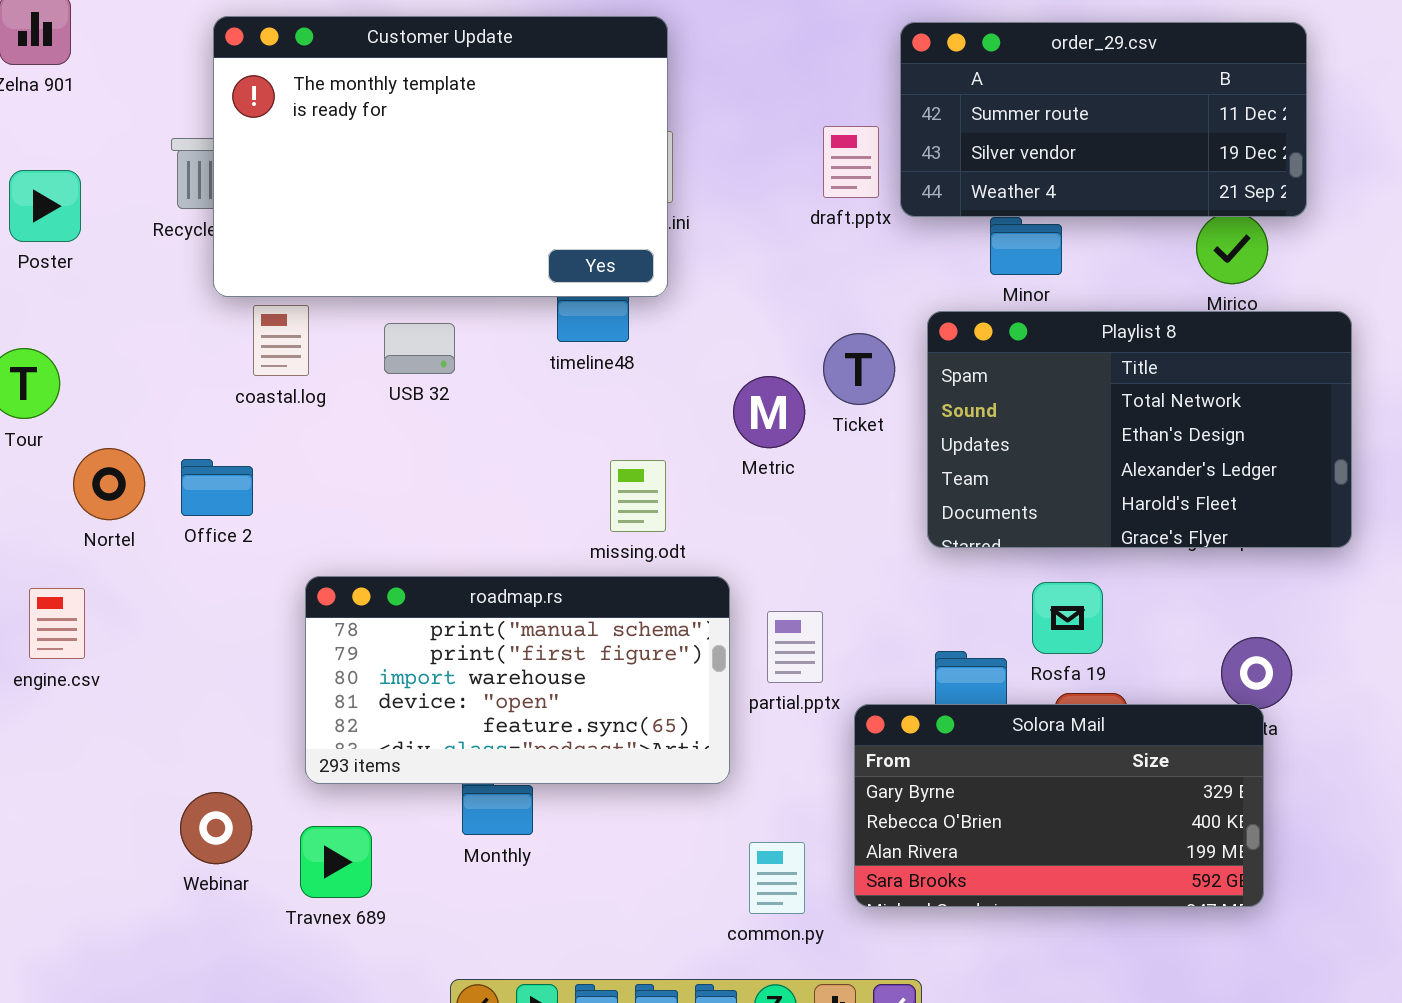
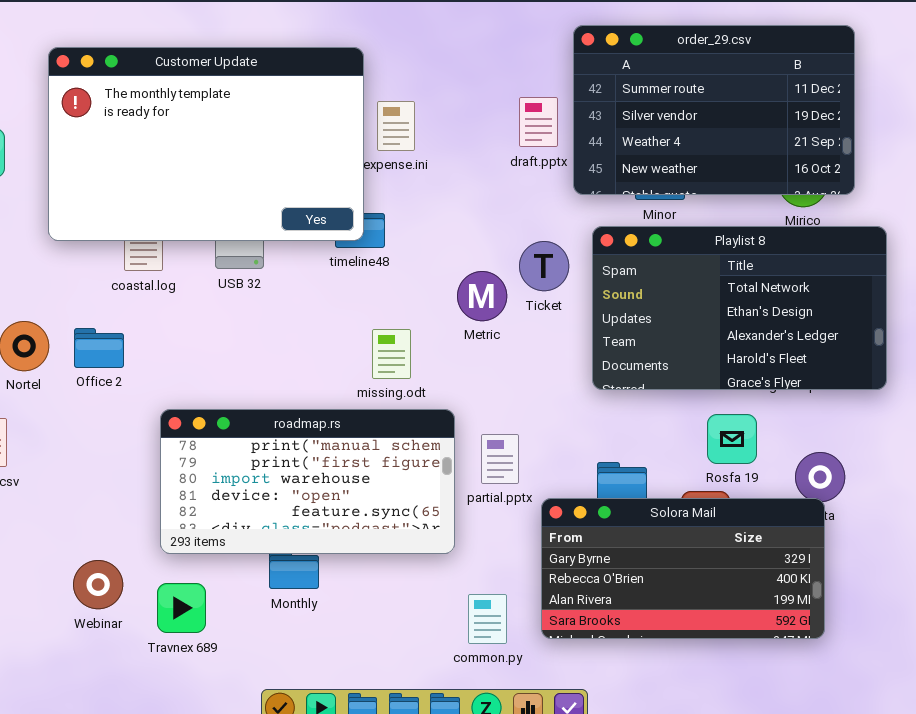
Customer Update: [213,16,668,297] -> [48,47,364,241], moved
order_29.csv: [900,22,1307,217] -> [573,25,855,195], resized
Rosfa 19: [1032,582,1103,654] -> [707,414,757,464], moved

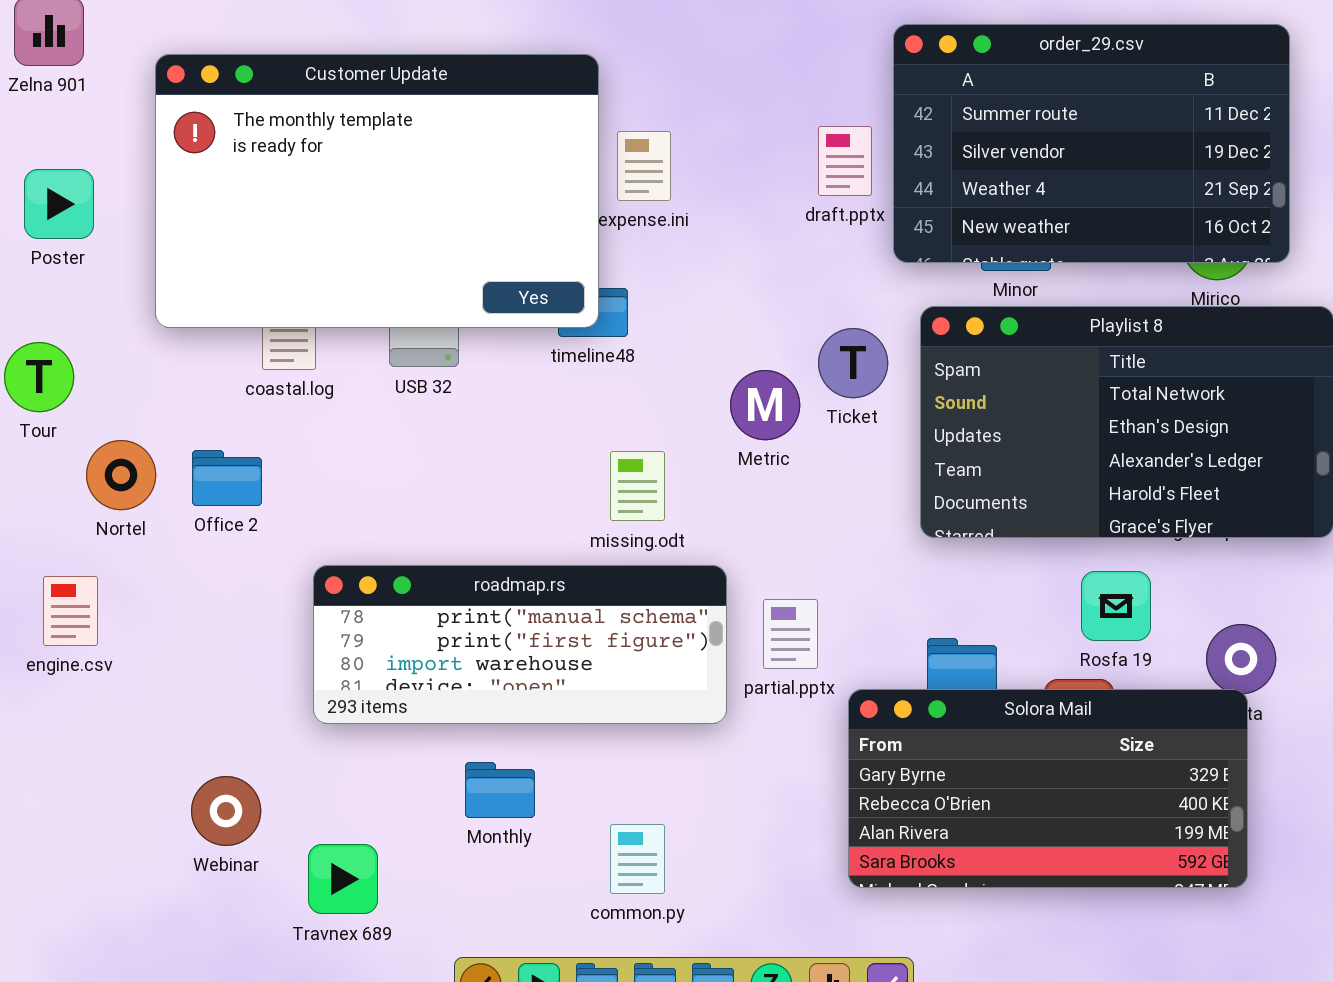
roadmap.rs: [160,409,455,554] -> [313,565,727,724], resized
Travnex 689: [157,583,206,633] -> [308,844,378,914], moved
common.py: [468,594,507,644] -> [610,824,665,894], moved

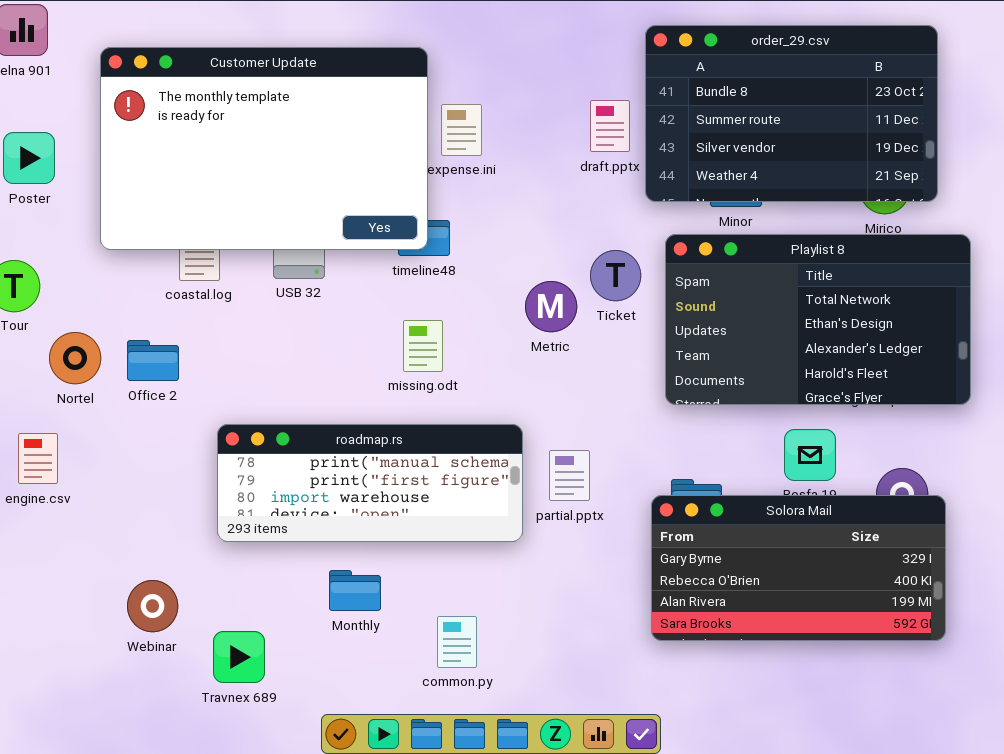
order_29.csv: [893,24,1290,263] -> [645,25,938,202], scrolled up 1 row
missing.odt: [610,451,665,521] -> [403,320,443,372], moved
Solora Mail: [848,689,1248,888] -> [651,495,946,641], moved

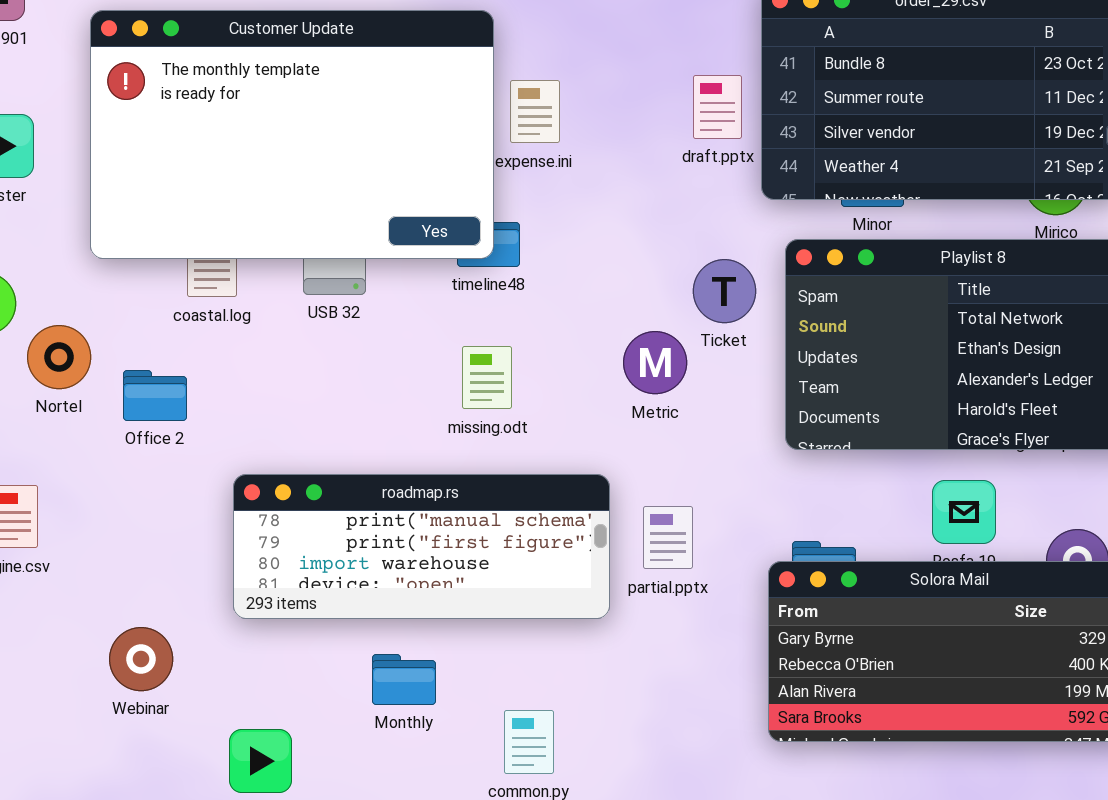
Metric: [525,281,577,332] -> [623,331,687,394], moved
Nortel: [49,332,101,384] -> [27,325,91,389], moved
Webinar: [127,580,178,632] -> [109,627,173,691], moved

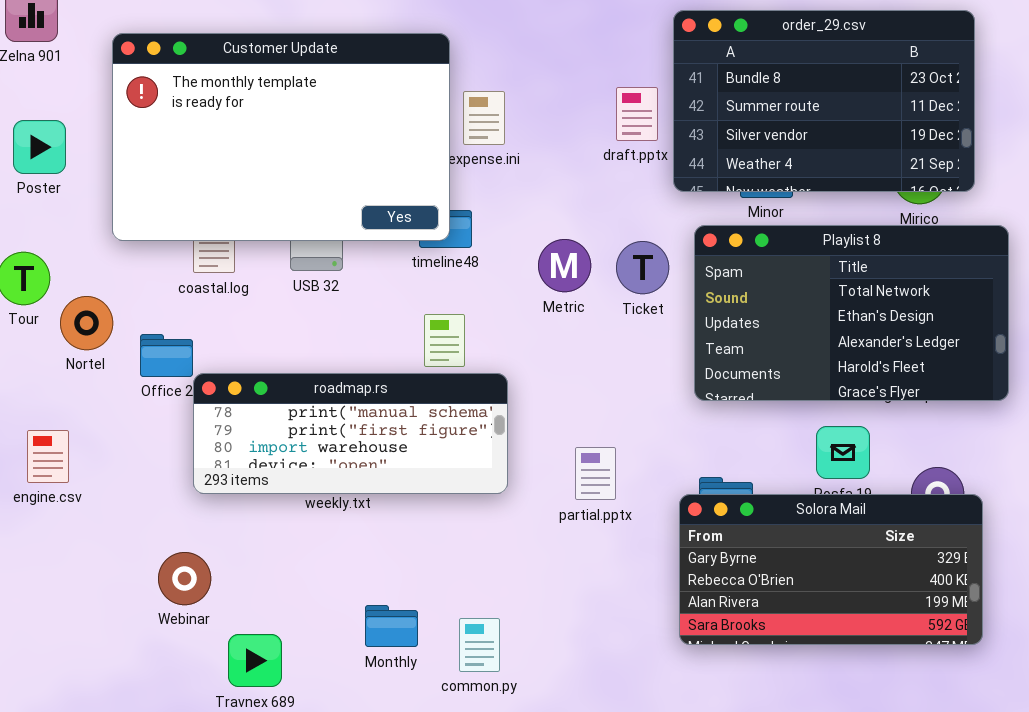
Metric: [623,331,687,394] -> [538,239,591,292], moved
roadmap.rs: [233,474,610,619] -> [193,373,508,494], moved
Webinar: [109,627,173,691] -> [158,552,211,605], moved
Monthly: [372,654,436,705] -> [365,605,418,647], moved

